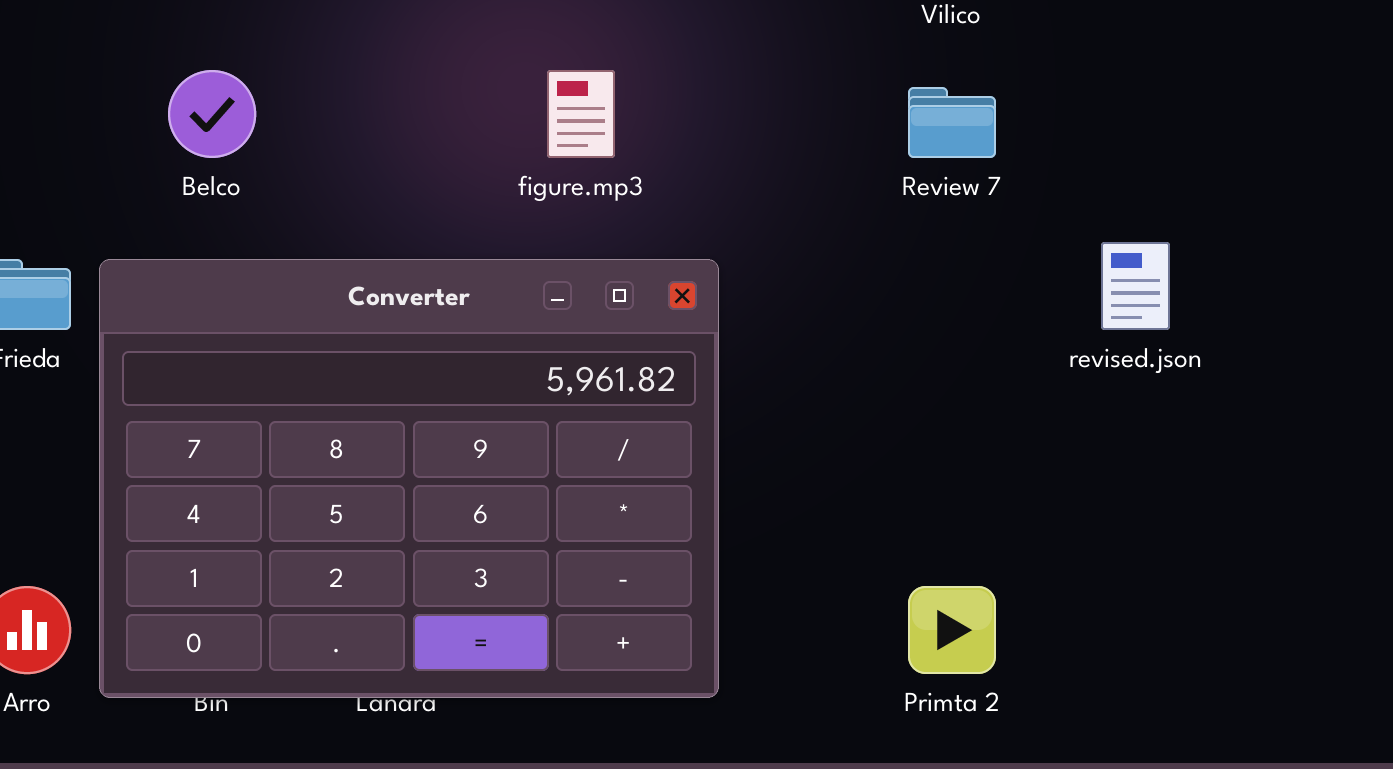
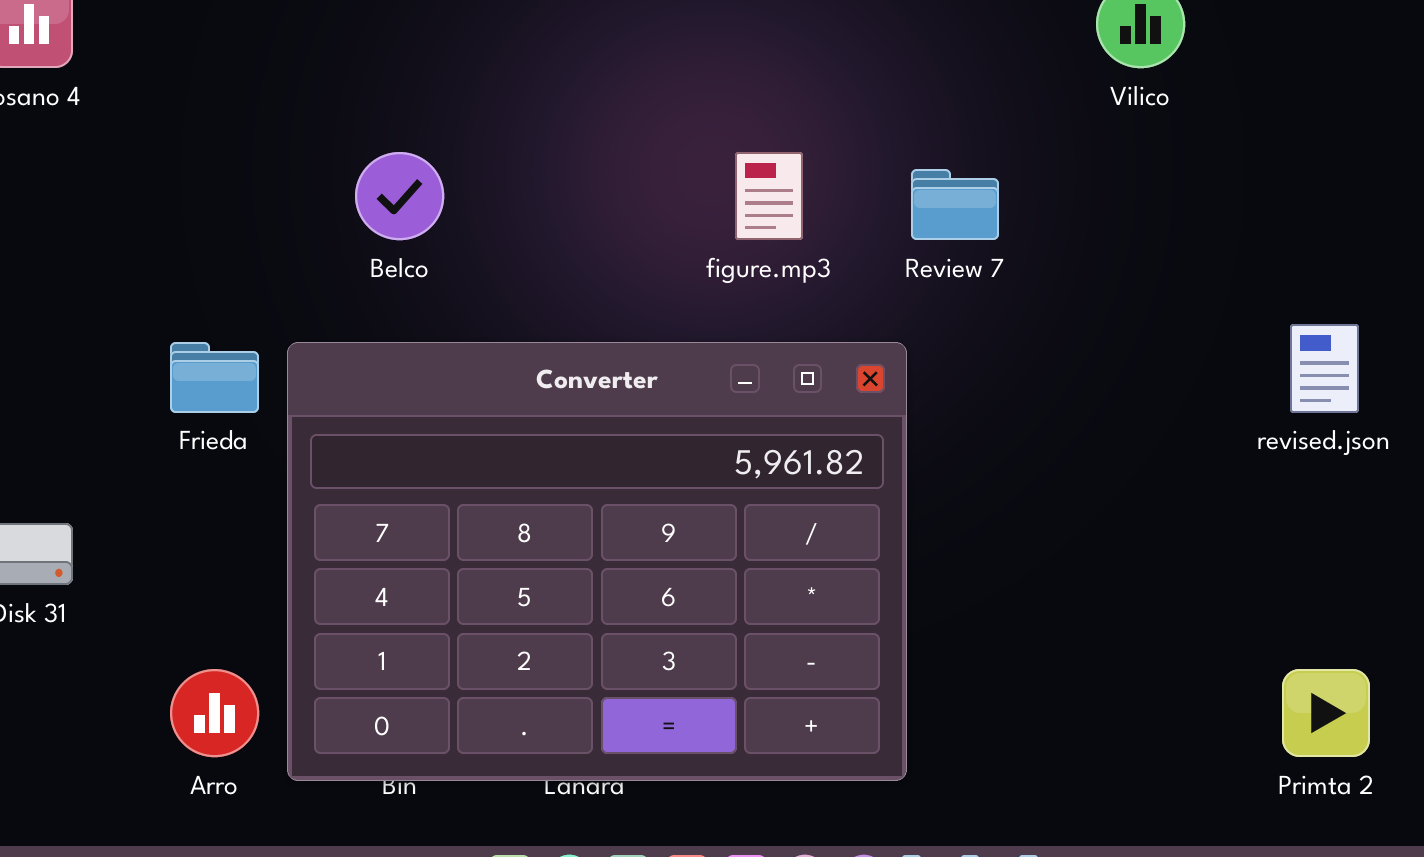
Review 7: [908,87,996,158] -> [911,169,999,240], moved
Primta 2: [908,586,996,674] -> [1282,669,1370,757], moved

